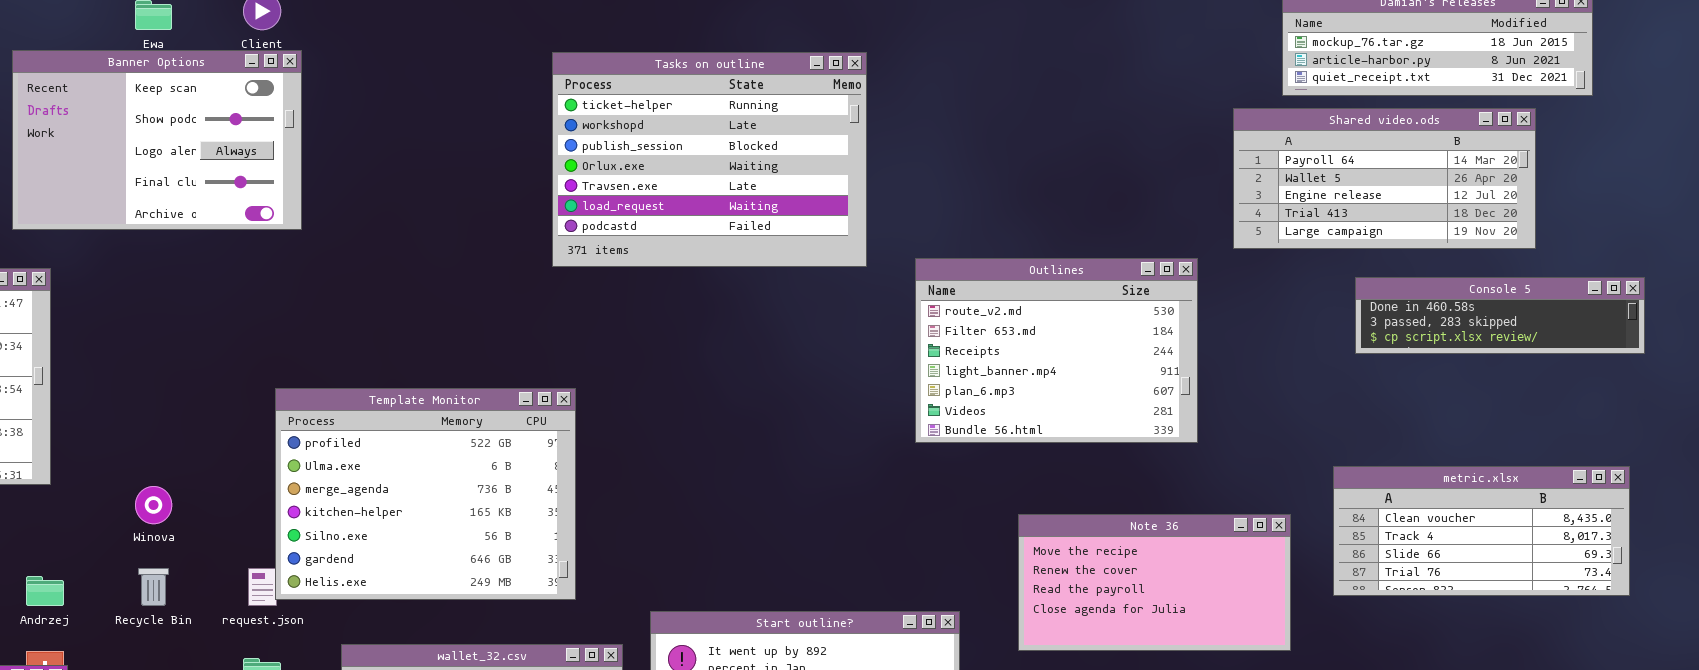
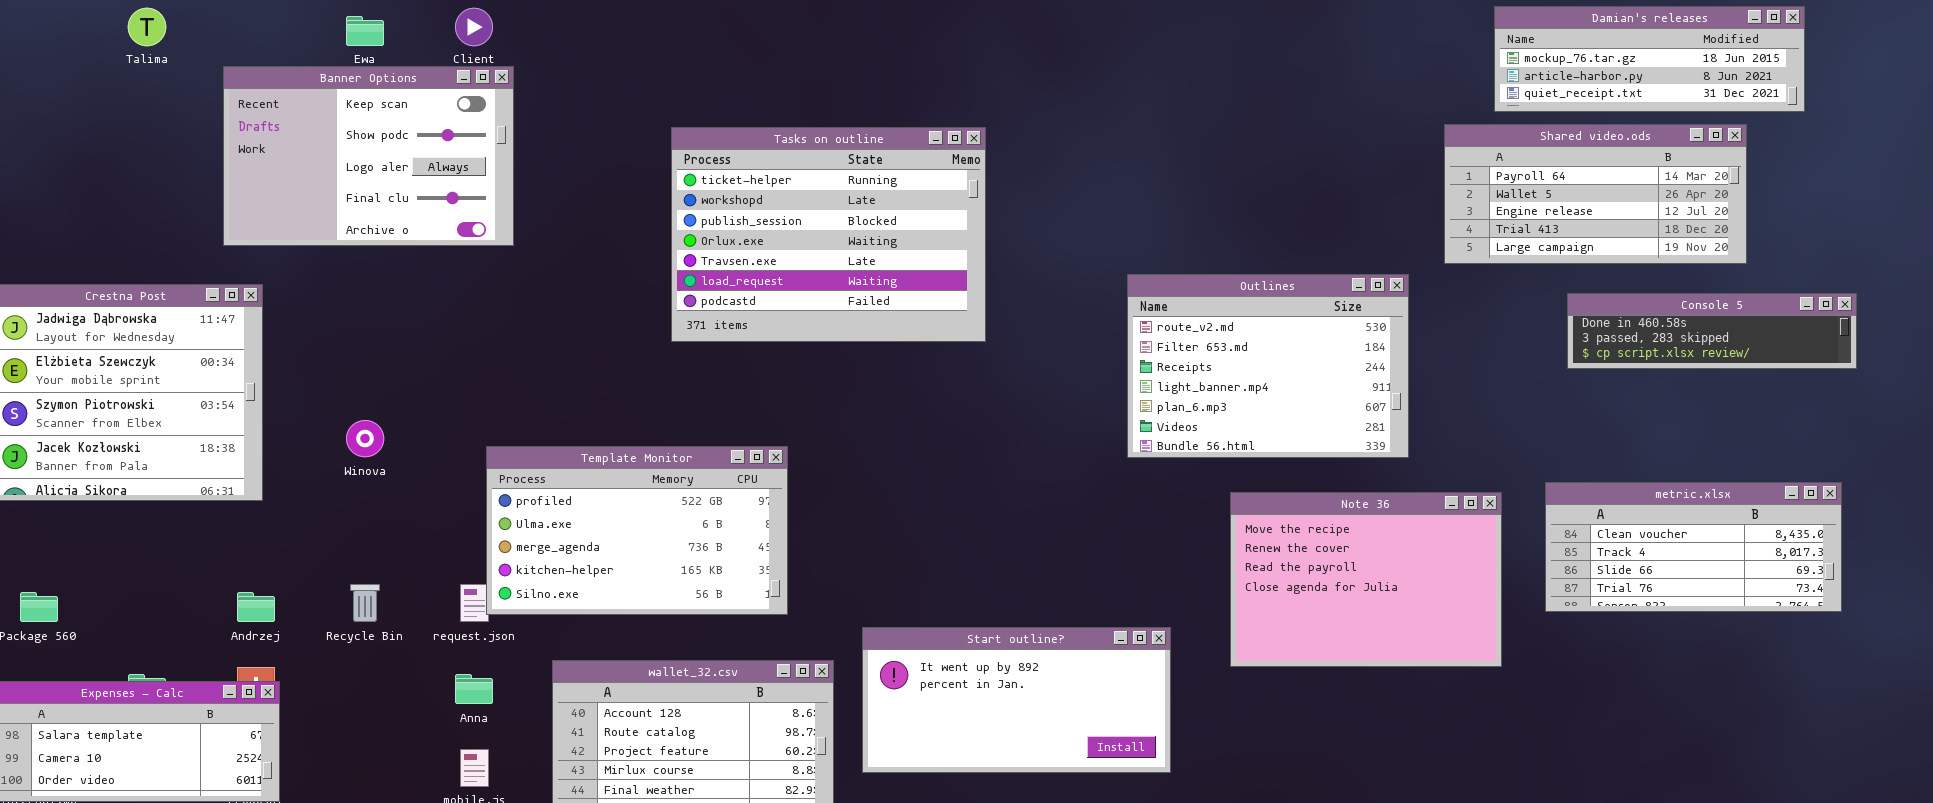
Tasks on outline: [552,52,867,267] -> [671,127,986,342], moved
Template Monitor: [275,388,576,600] -> [486,446,788,615], resized
Winova: [135,486,172,524] -> [346,420,384,457], moved
Note 36: [1018,514,1291,651] -> [1230,492,1502,667], resized

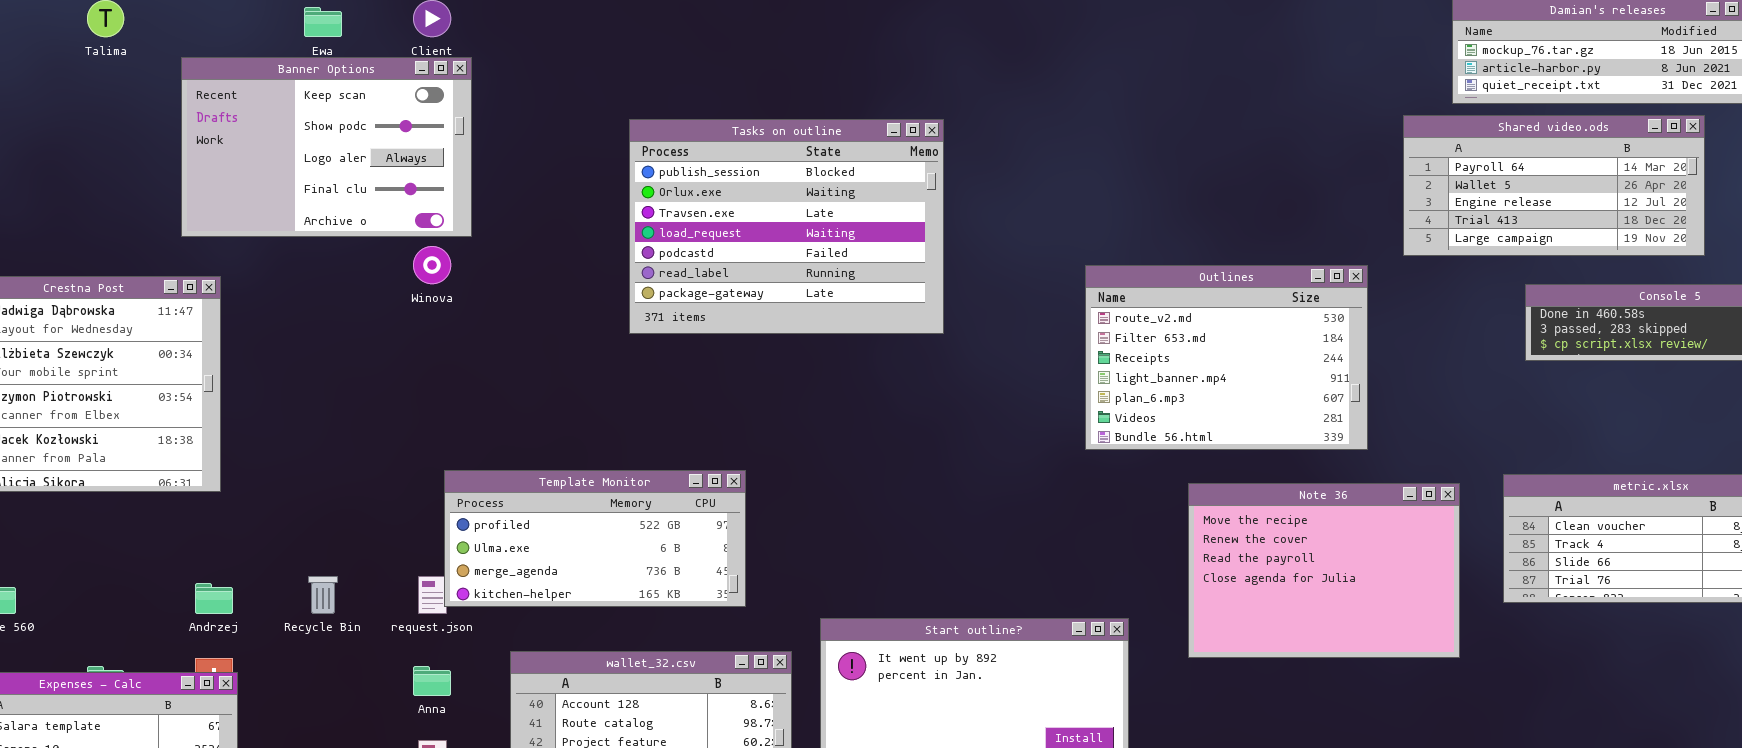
Tasks on outline: [671,127,986,342] -> [629,119,944,334], scrolled down 2 rows
Winova: [346,420,384,457] -> [413,246,451,284], moved
Template Monitor: [486,446,788,615] -> [444,470,746,607], resized

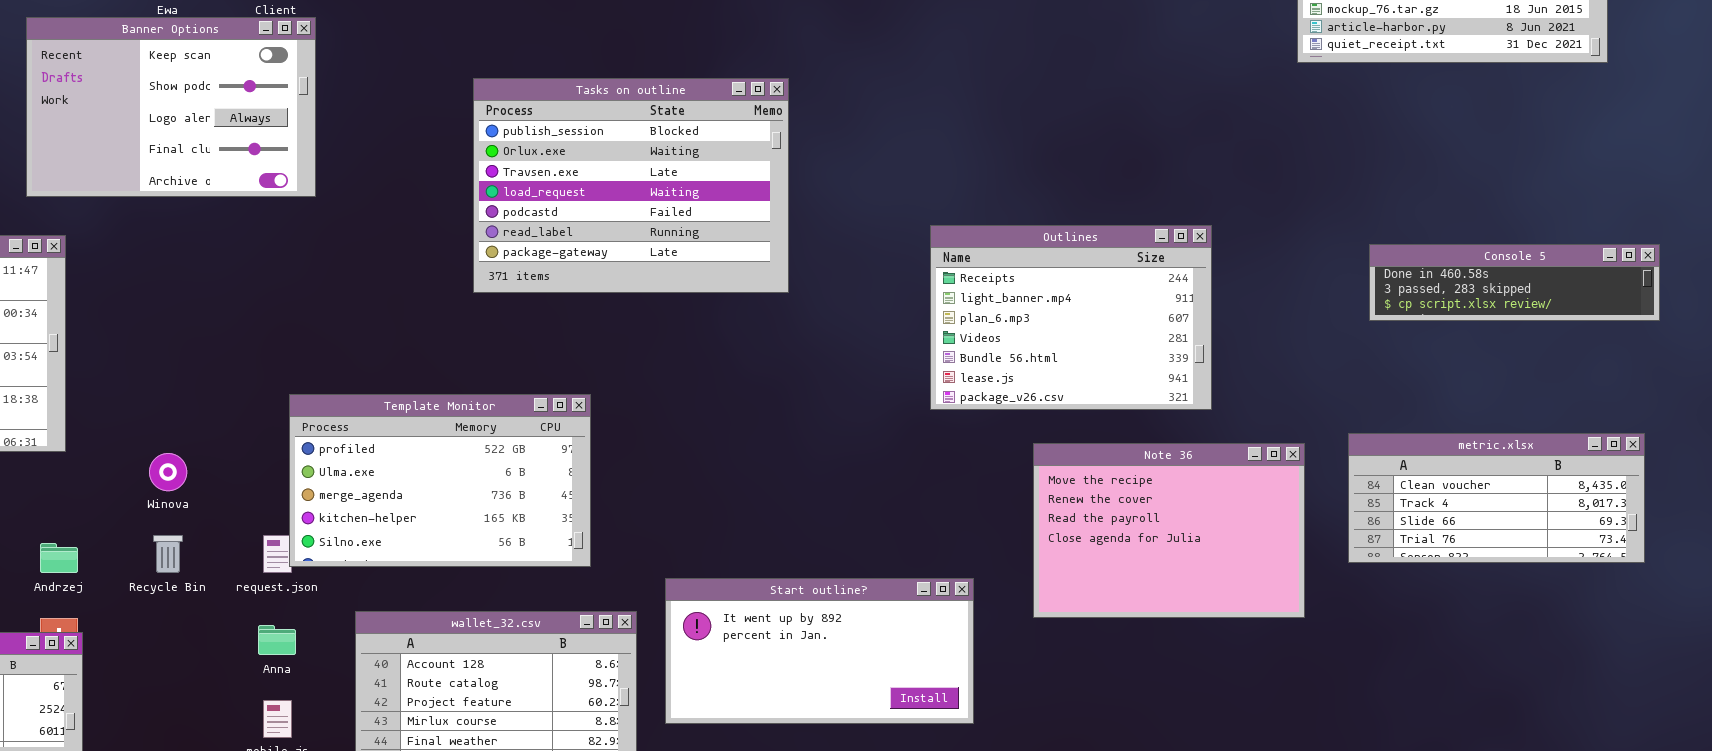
Shared video.ods: [1403,115,1705,256] -> none, closed
Winova: [413,246,451,284] -> [149,453,187,491], moved
Outlines: [1085,265,1368,450] -> [930,225,1212,410], scrolled down 2 rows
Template Monitor: [444,470,746,607] -> [289,394,591,567], resized

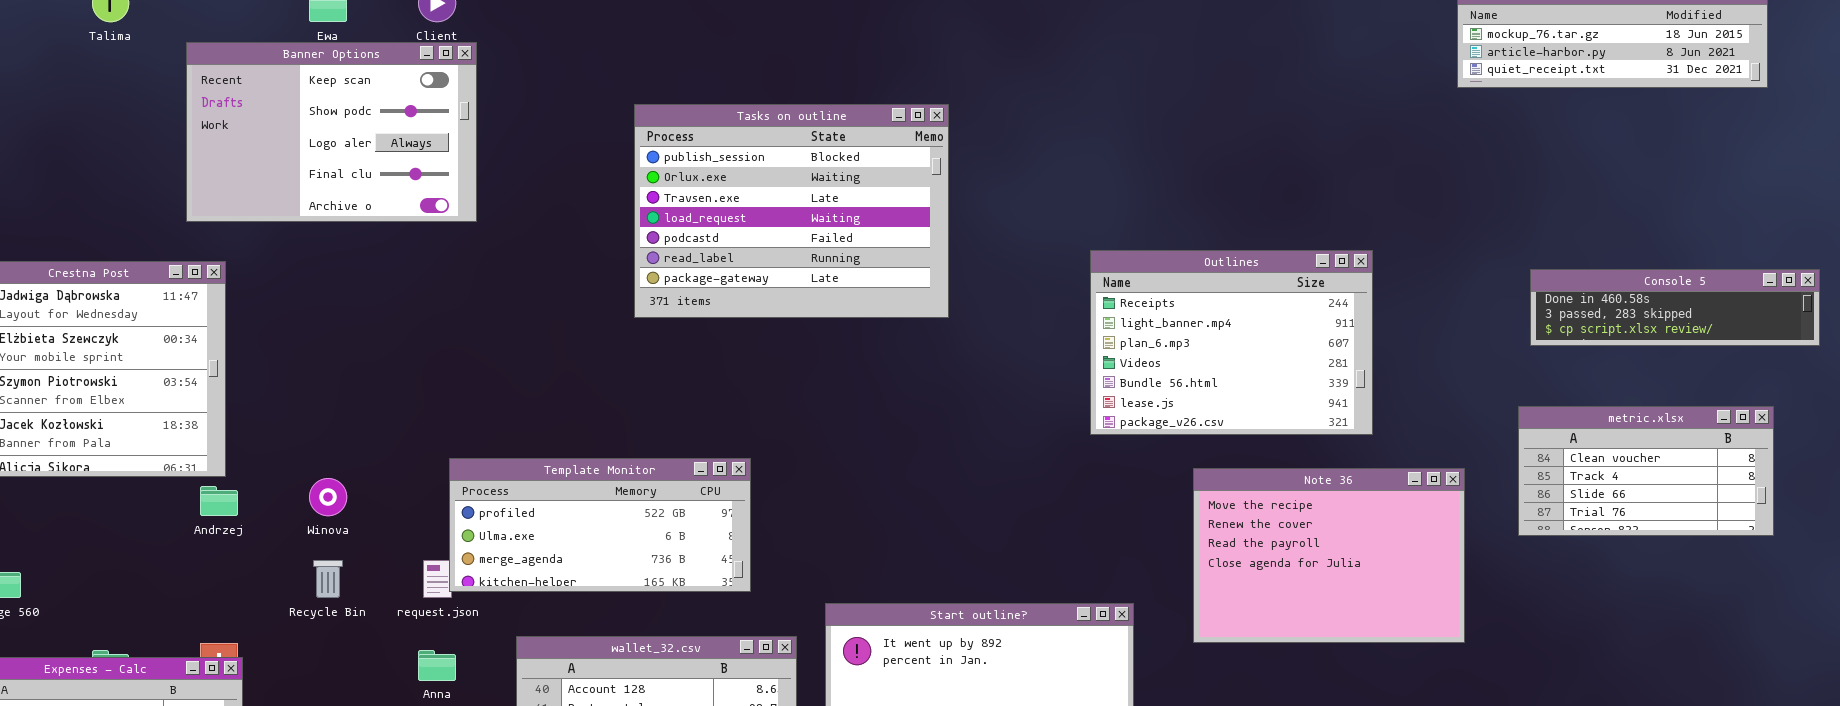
Template Monitor: [289,394,591,567] -> [449,458,751,592], resized
metric.xlsx: [1348,433,1645,563] -> [1518,406,1774,536], moved, resized
Andrzej: [40,543,78,573] -> [200,486,238,516], moved

